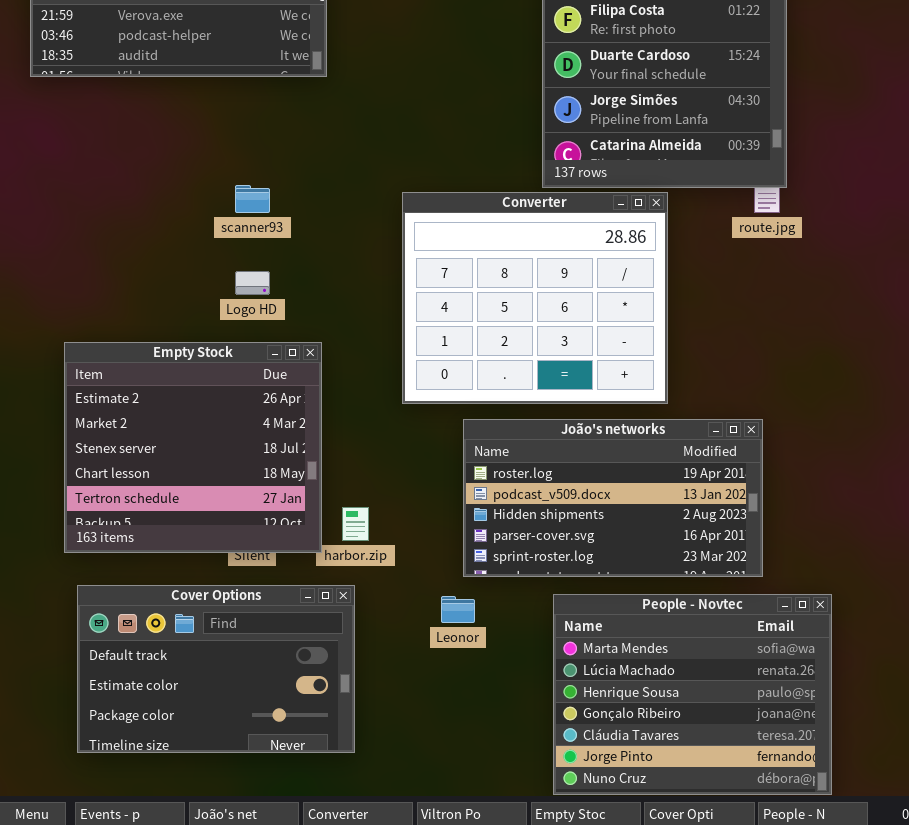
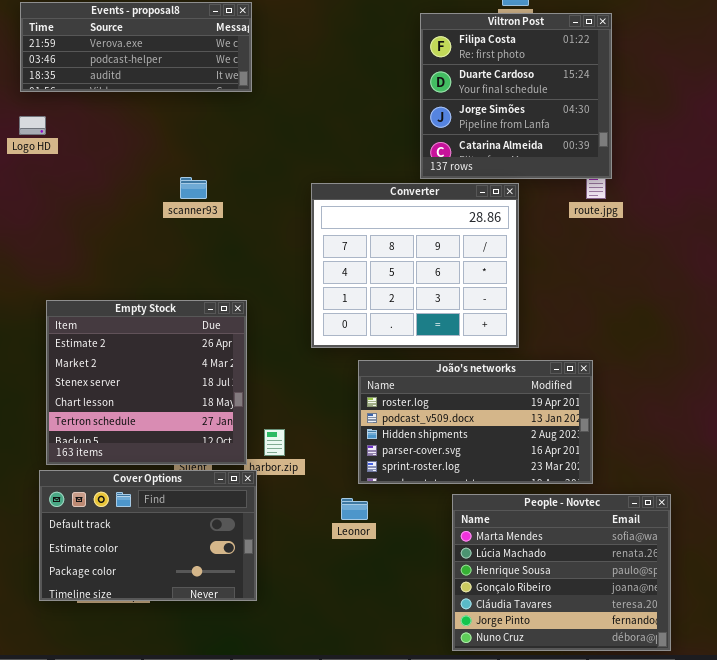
Logo HD: [235,271,270,295] -> [19,116,46,135], moved
Cover Options: [77,585,355,753] -> [39,470,257,601], moved
People - Novtec: [553,594,832,795] -> [452,494,671,651], moved

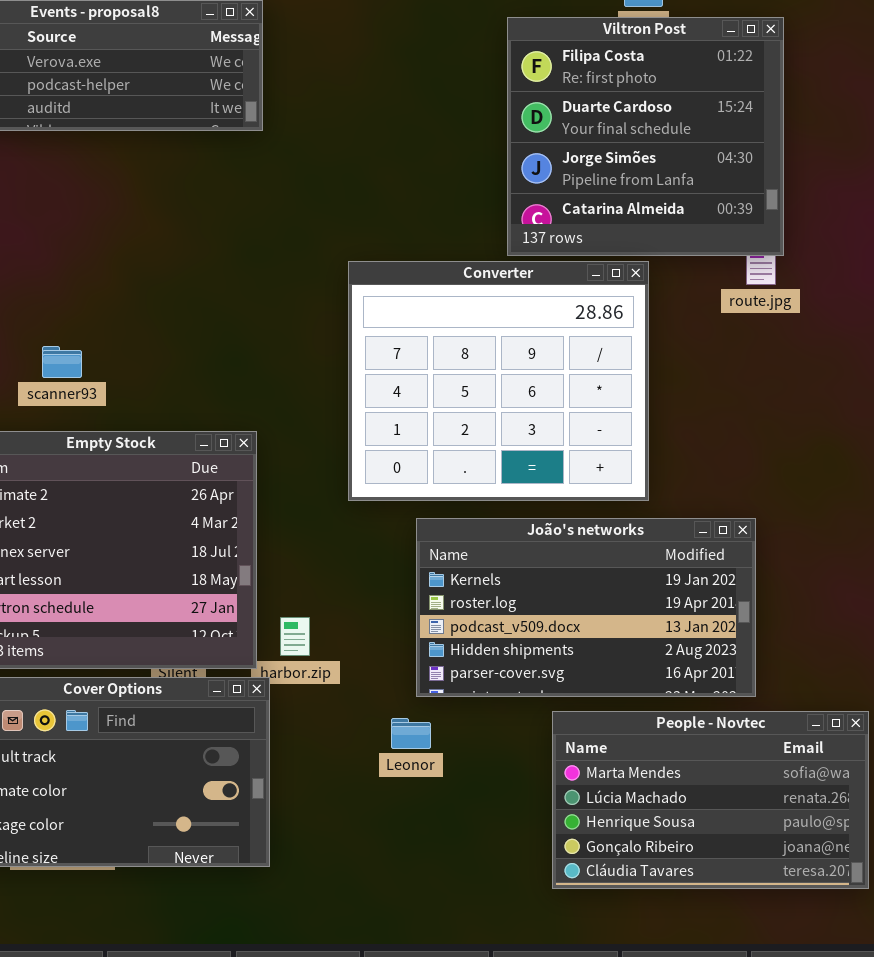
scanner93: [180,177,207,199] -> [42,346,82,378], moved
João's networks: [358,360,593,484] -> [416,518,756,697], scrolled up 1 row
People - Novtec: [452,494,671,651] -> [552,711,869,889], resized

